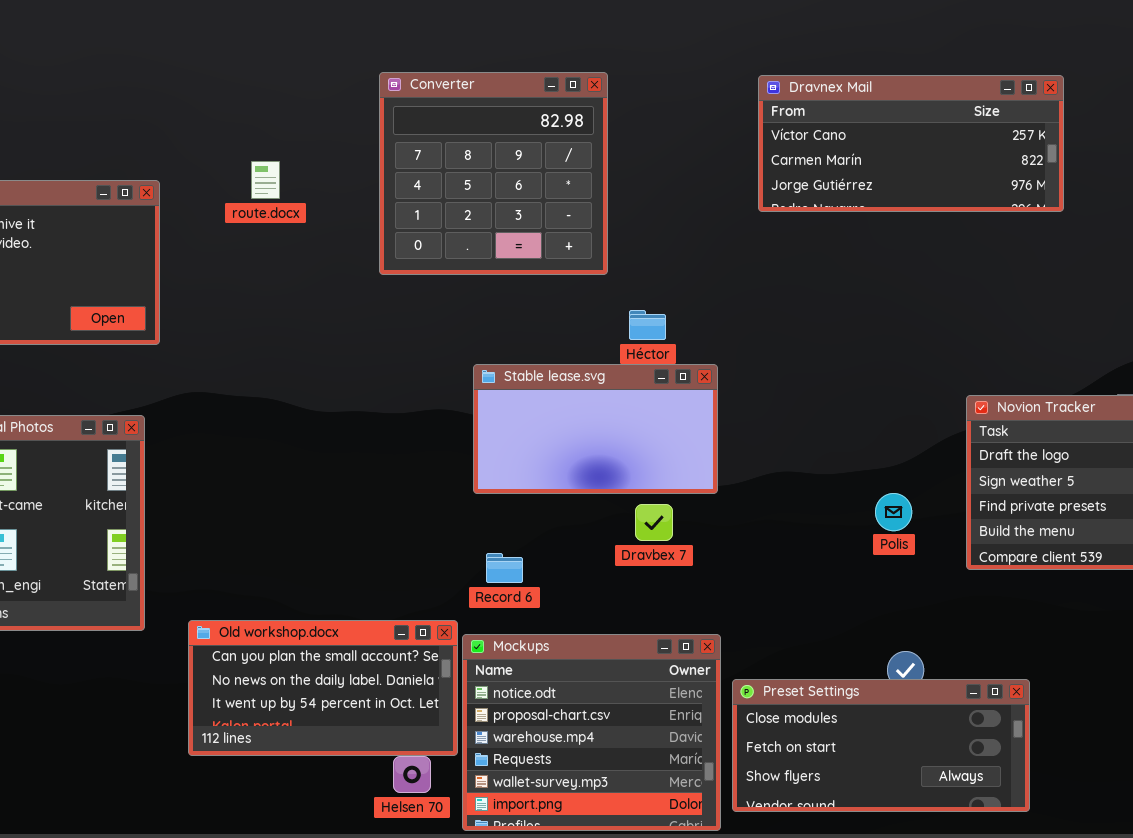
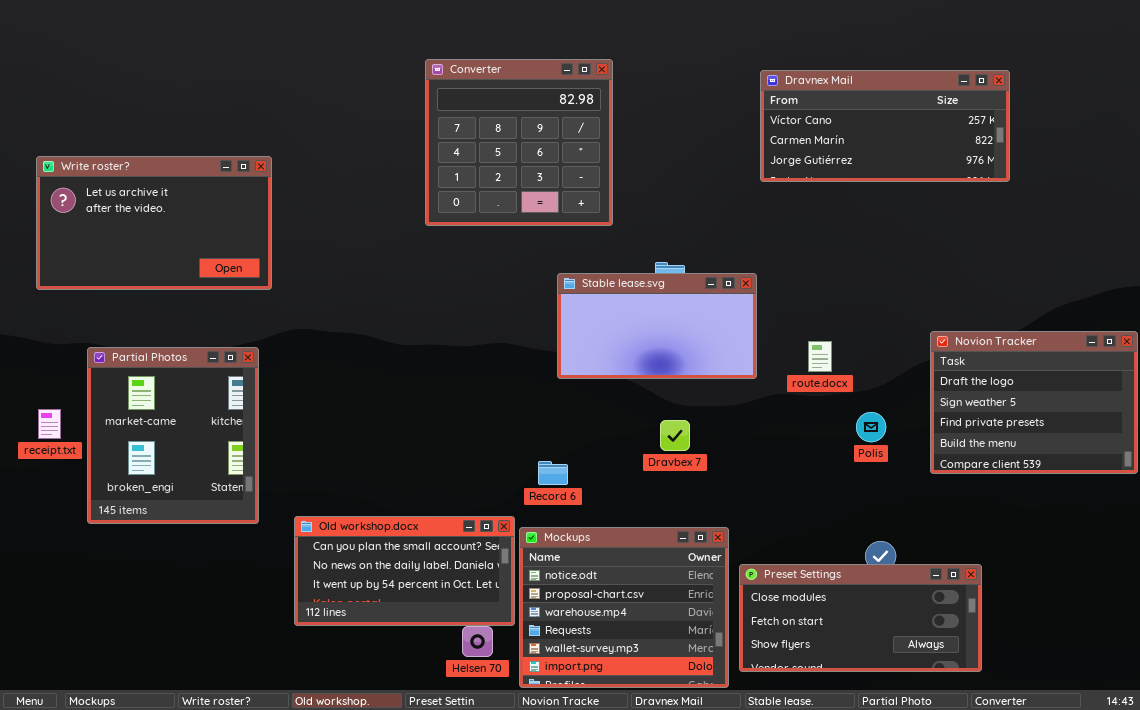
Converter: [379,72,608,275] -> [425,59,613,226], moved
route.docx: [251,161,280,199] -> [808,341,832,372], moved
Stable lease.svg: [473,364,718,494] -> [557,273,757,379], moved

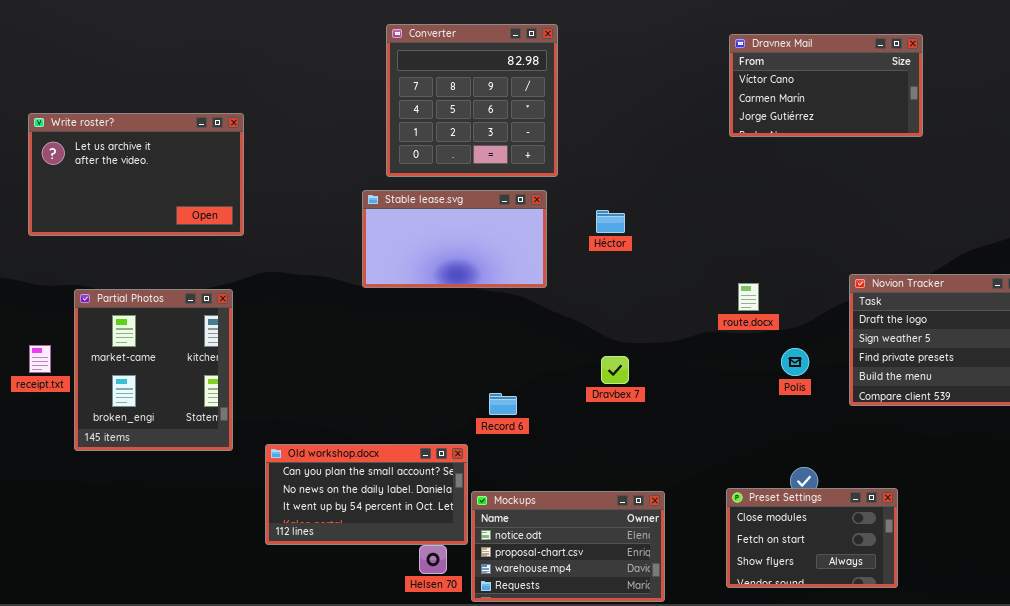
Dravnex Mail: [760,70,1010,182] -> [729,34,923,137], resized
Stable lease.svg: [557,273,757,379] -> [362,190,547,288], moved
Mockups: [519,527,729,688] -> [471,491,665,602], resized
Preset Settings: [739,564,982,672] -> [726,488,898,588], resized

